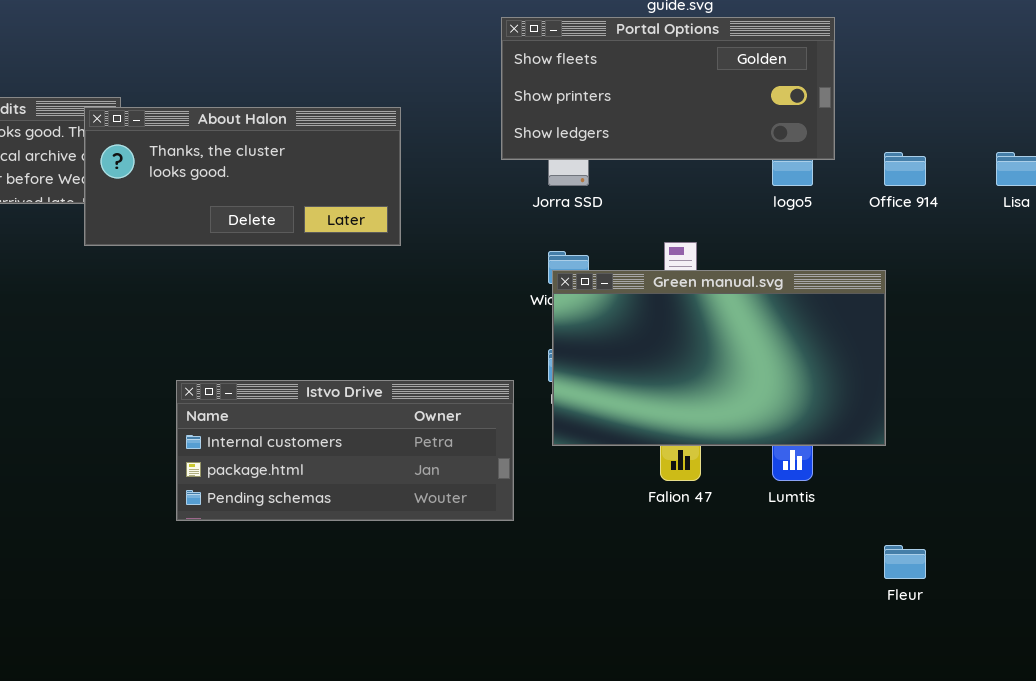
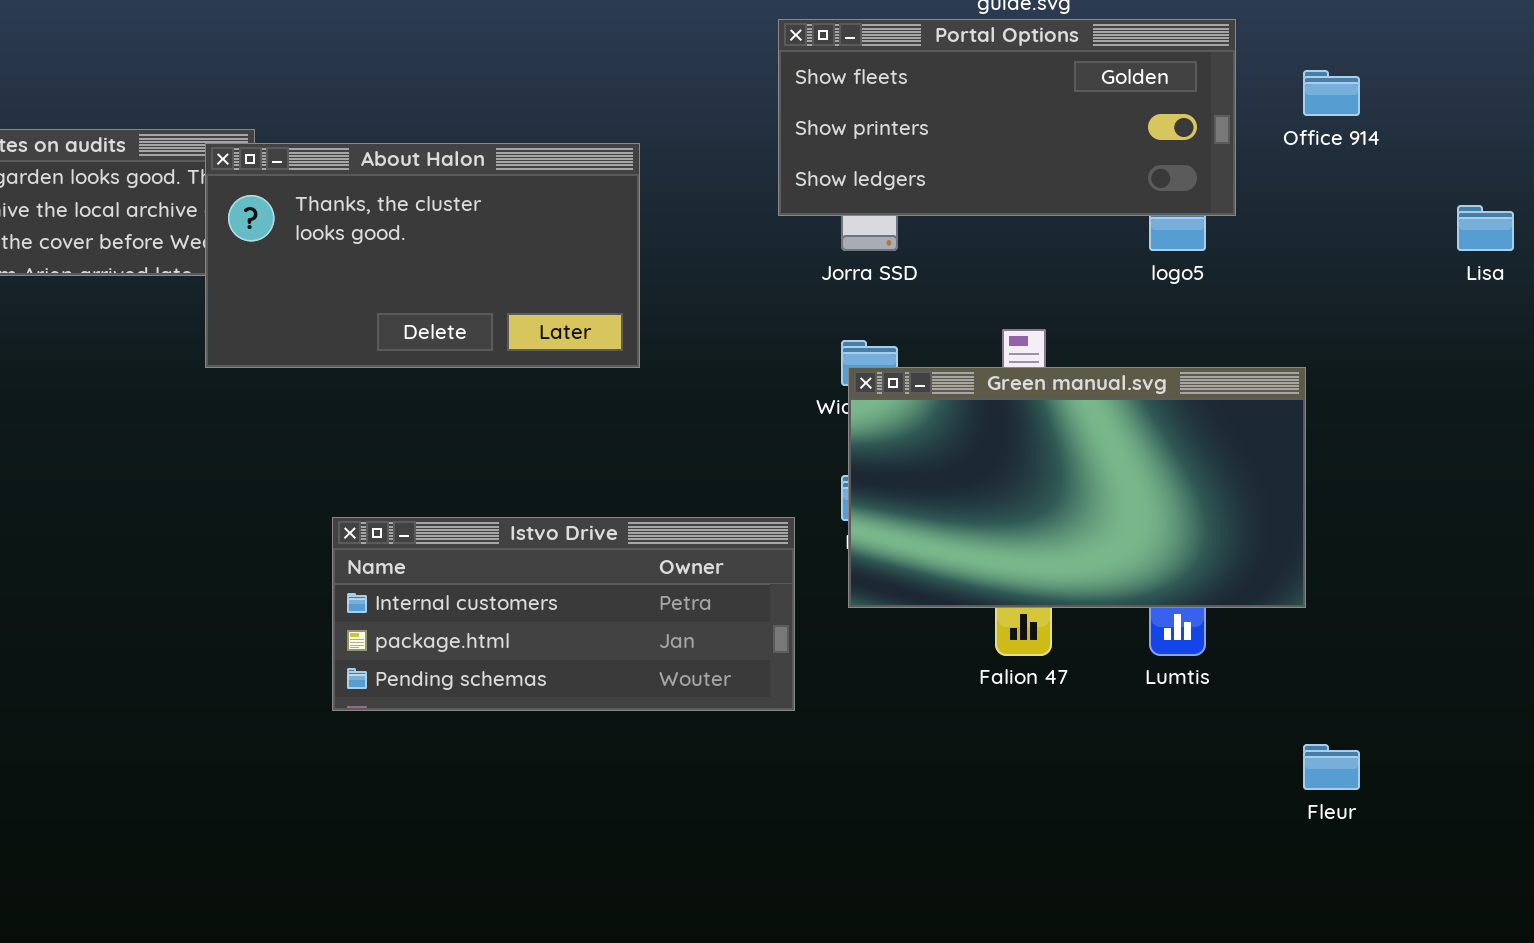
About Halon: [84,107,401,246] -> [205,143,640,368], resized
Office 914: [884,152,926,186] -> [1303,70,1360,116], moved

